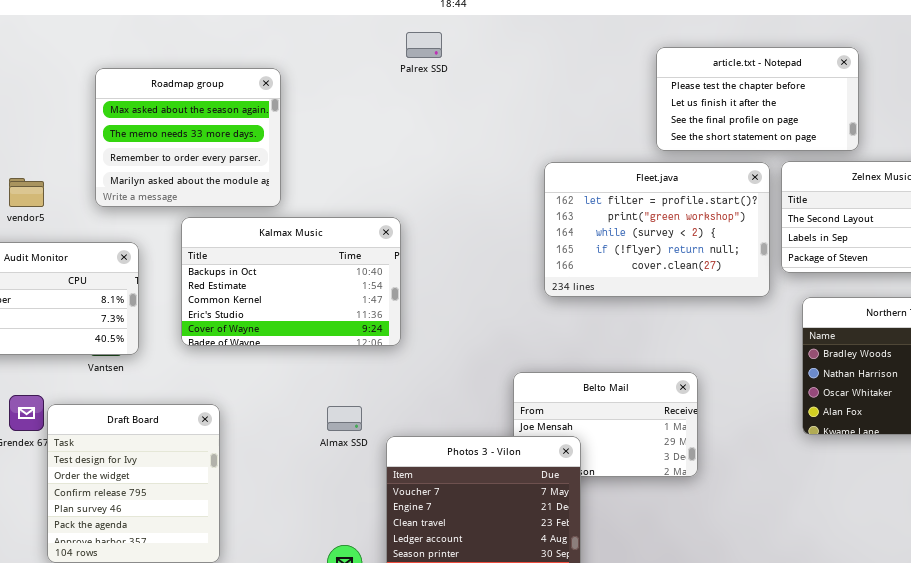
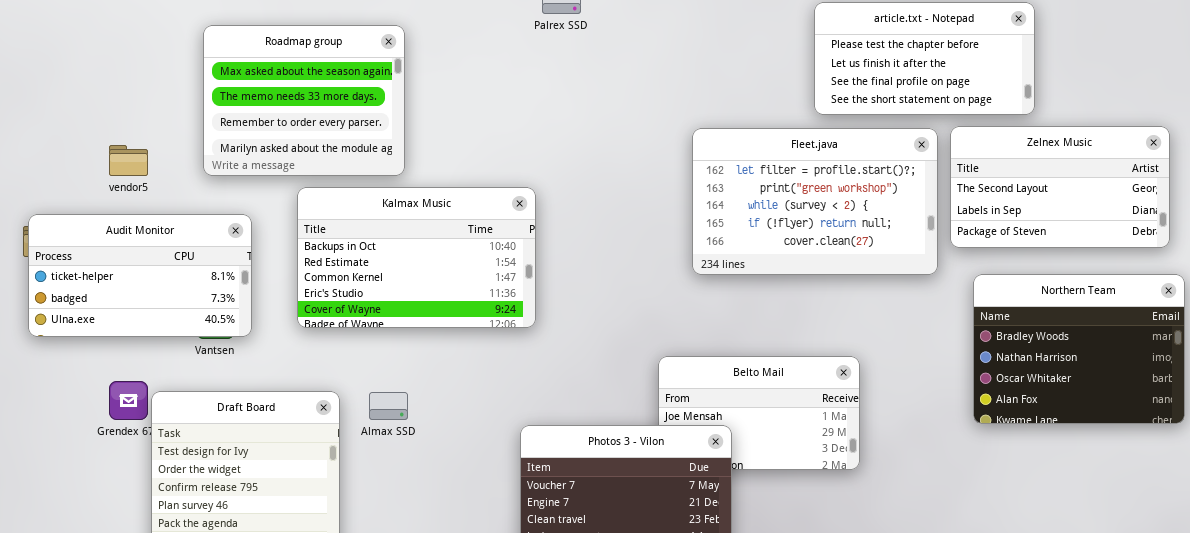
Almax SSD: [327,406,362,431] -> [369,392,408,420], moved

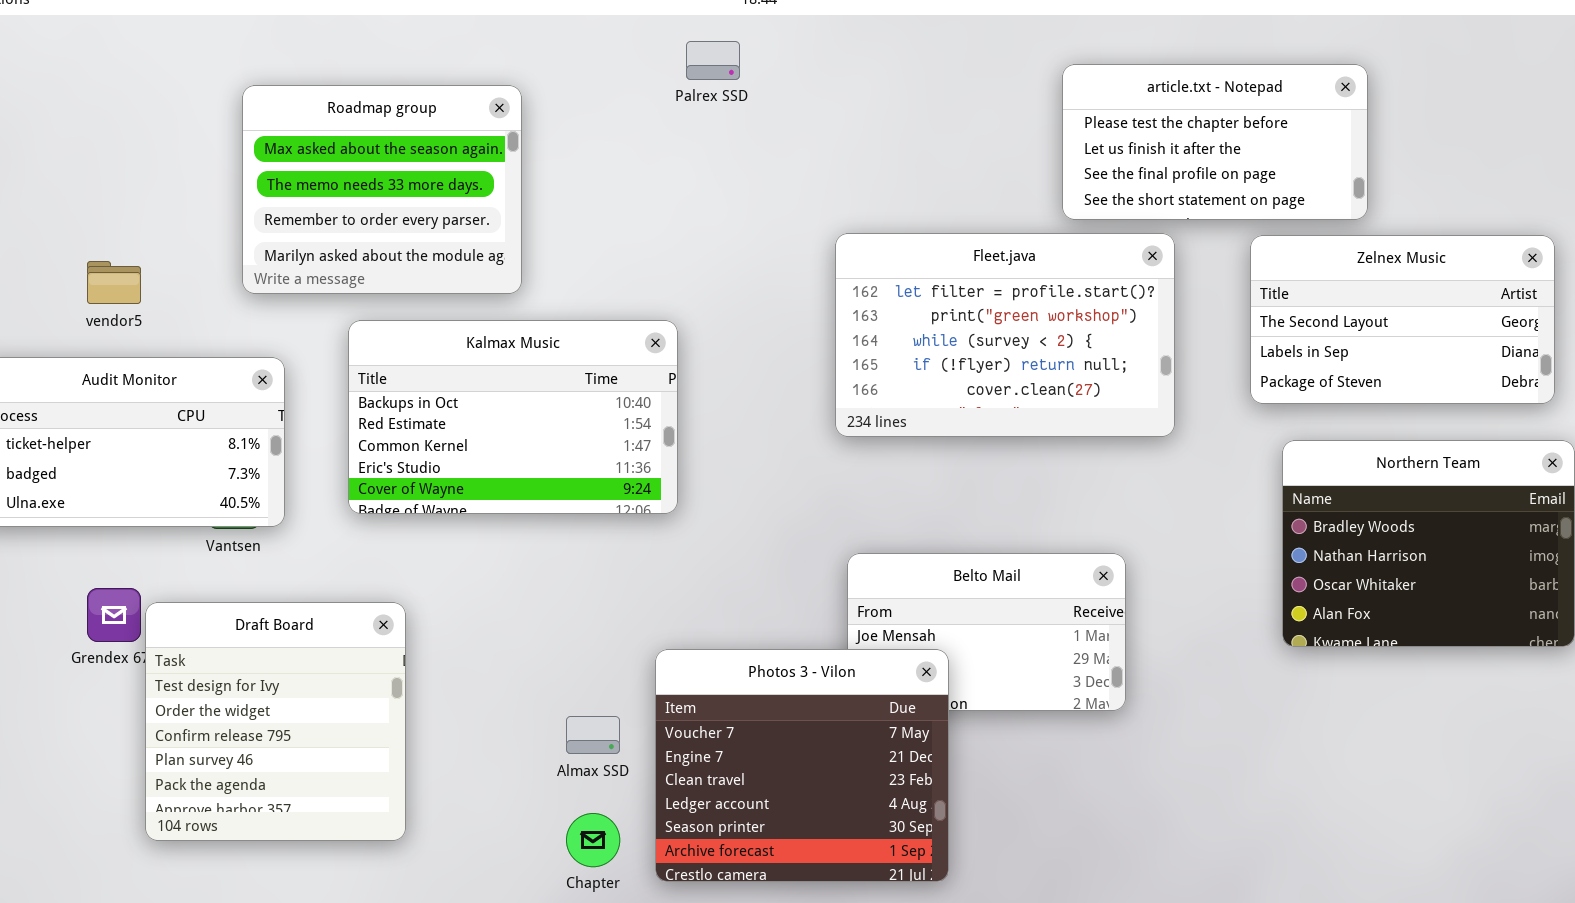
Roadmap group: [203,25,405,176] -> [242,85,522,294], moved
Fleet.java: [692,128,938,275] -> [835,233,1175,437], moved
Almax SSD: [369,392,408,420] -> [566,716,620,754], moved

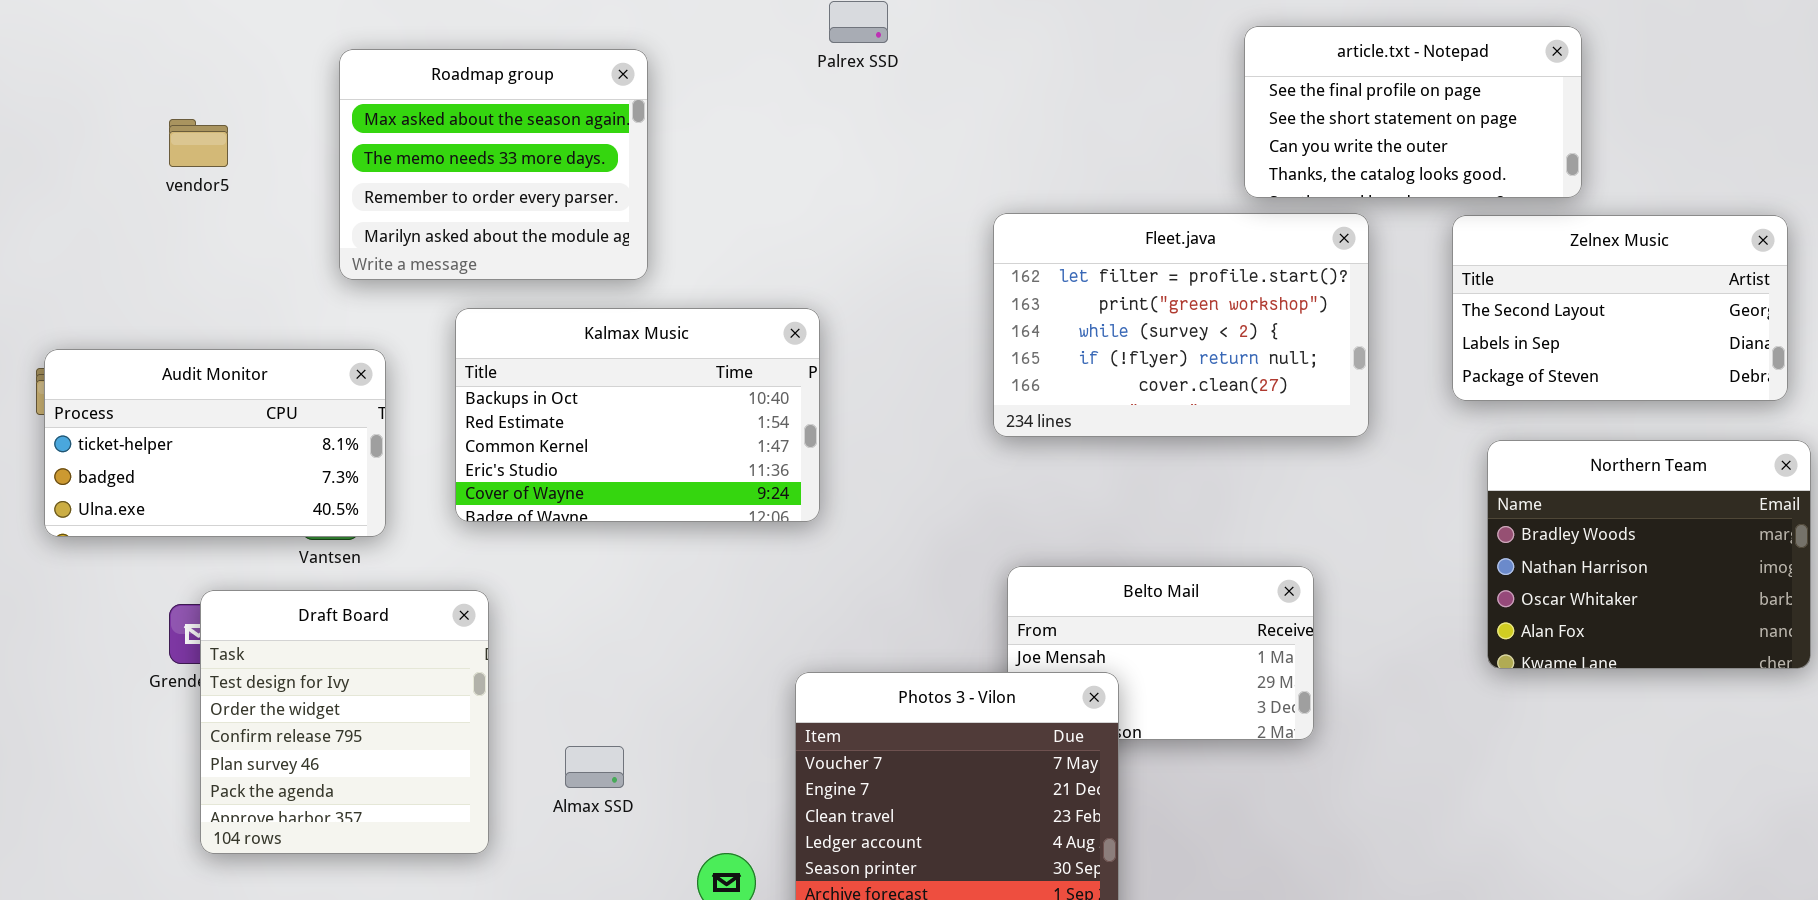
article.txt - Notepad: [1062,64,1368,220] -> [1244,26,1582,198], scrolled down 2 rows
vendor5: [87,261,141,304] -> [169,119,228,167], moved
Draft Board: [145,602,406,841] -> [200,590,489,854], moved
Almax SSD: [566,716,620,754] -> [565,746,624,788], moved

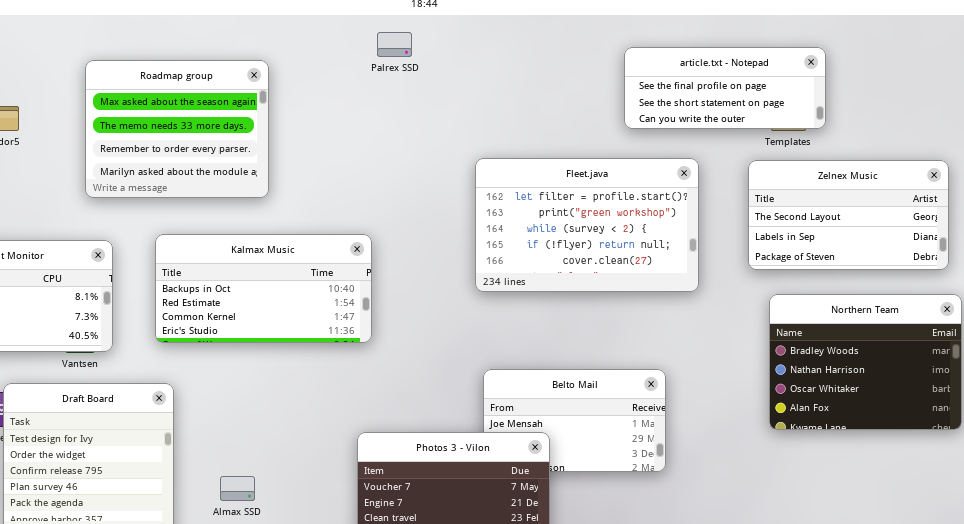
article.txt - Notepad: [1244,26,1582,198] -> [624,47,826,129], resized
Kalmax Music: [455,308,820,522] -> [155,234,372,343], resized

